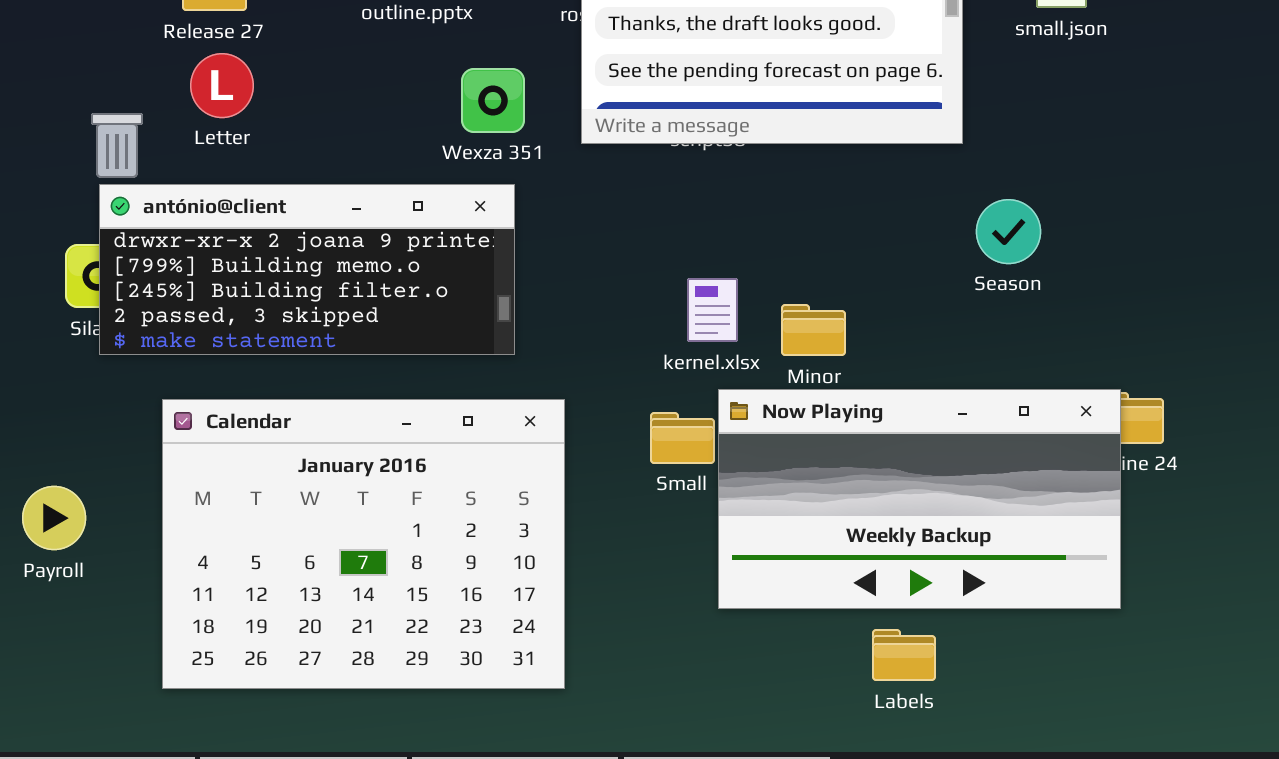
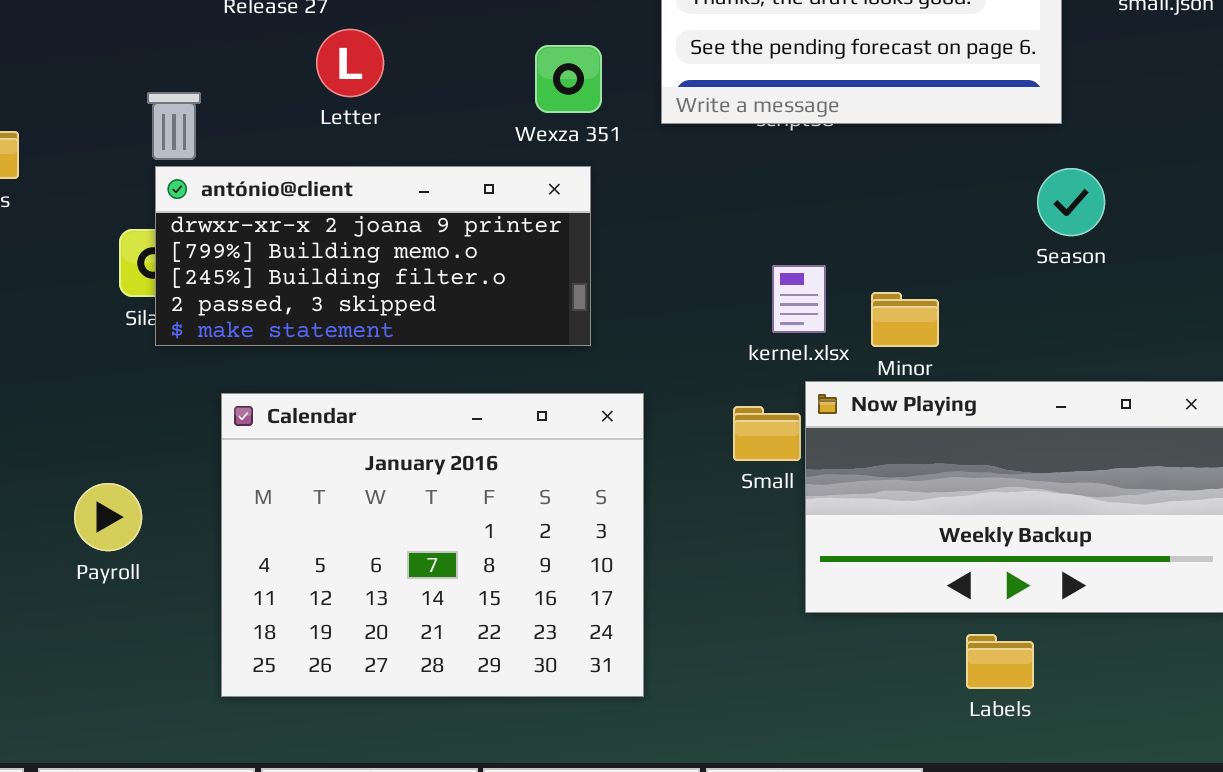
Letter: [190,53,254,118] -> [316,29,384,97], moved
Season: [976,199,1041,264] -> [1037,168,1105,236], moved

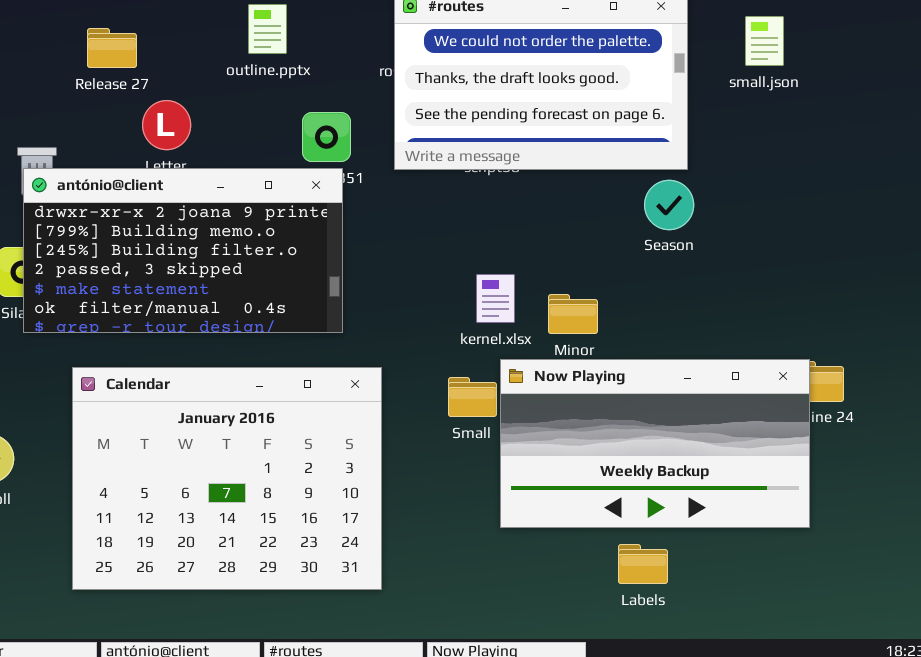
antónio@client: [155,166,591,346] -> [23,168,343,333], resized
Season: [1037,168,1105,236] -> [644,180,694,230], moved

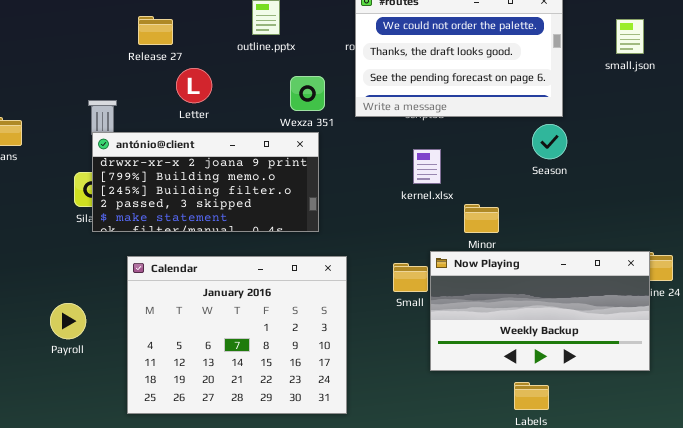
small.json: [745,16,784,66] -> [616,19,644,54], moved
antónio@client: [23,168,343,333] -> [92,132,319,232], resized
kernel.xlsx: [476,274,515,323] -> [413,149,441,184], moved

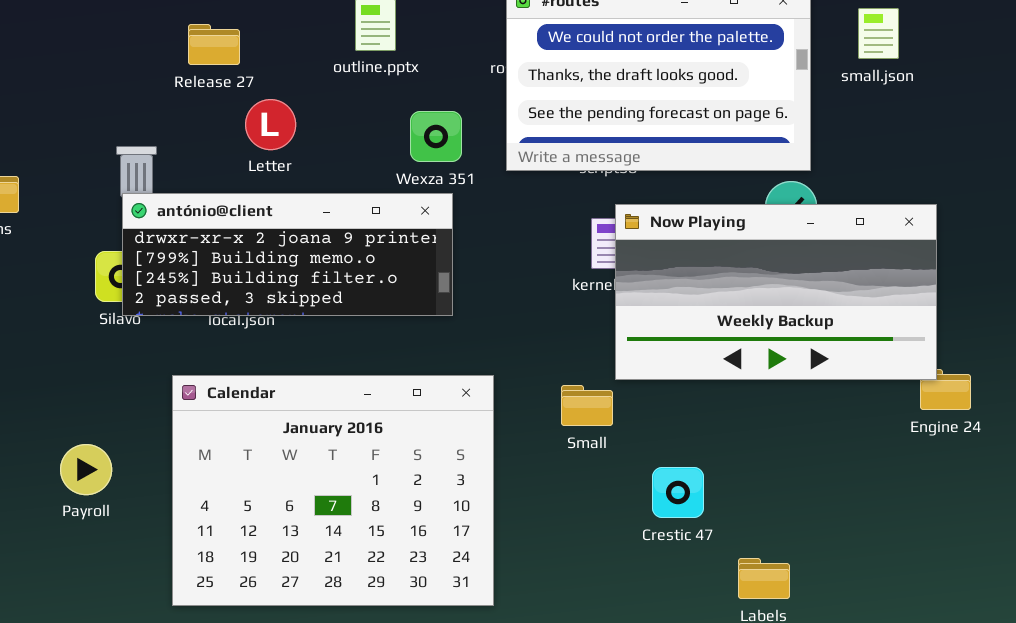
small.json: [616,19,644,54] -> [858,8,899,59], moved
antónio@client: [92,132,319,232] -> [122,193,453,316], resized
Now Playing: [430,251,650,371] -> [615,204,937,380], moved

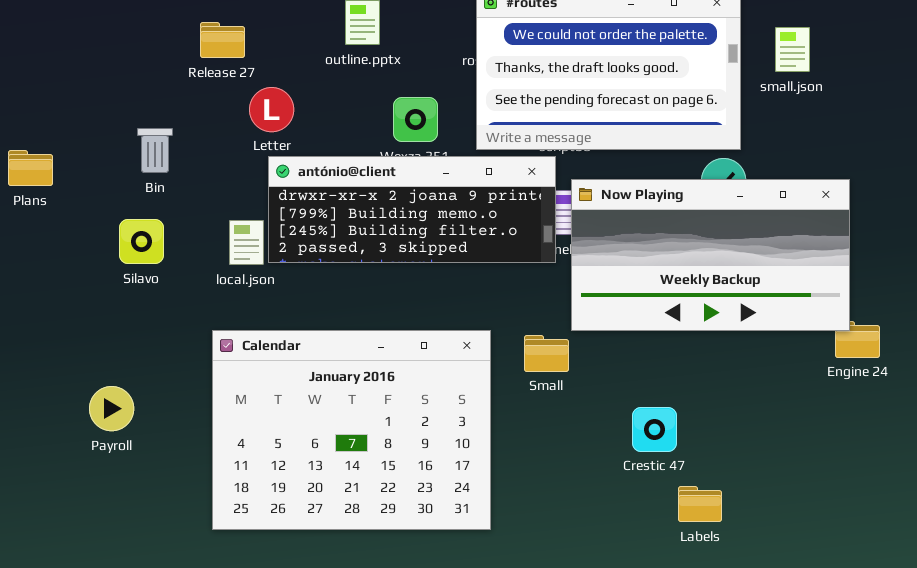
small.json: [858,8,899,59] -> [775,27,810,72], moved
antónio@client: [122,193,453,316] -> [268,156,556,263], moved
Calendar: [172,375,494,606] -> [212,330,491,530], moved
Crestic 47: [652,467,704,518] -> [632,407,677,452], moved

